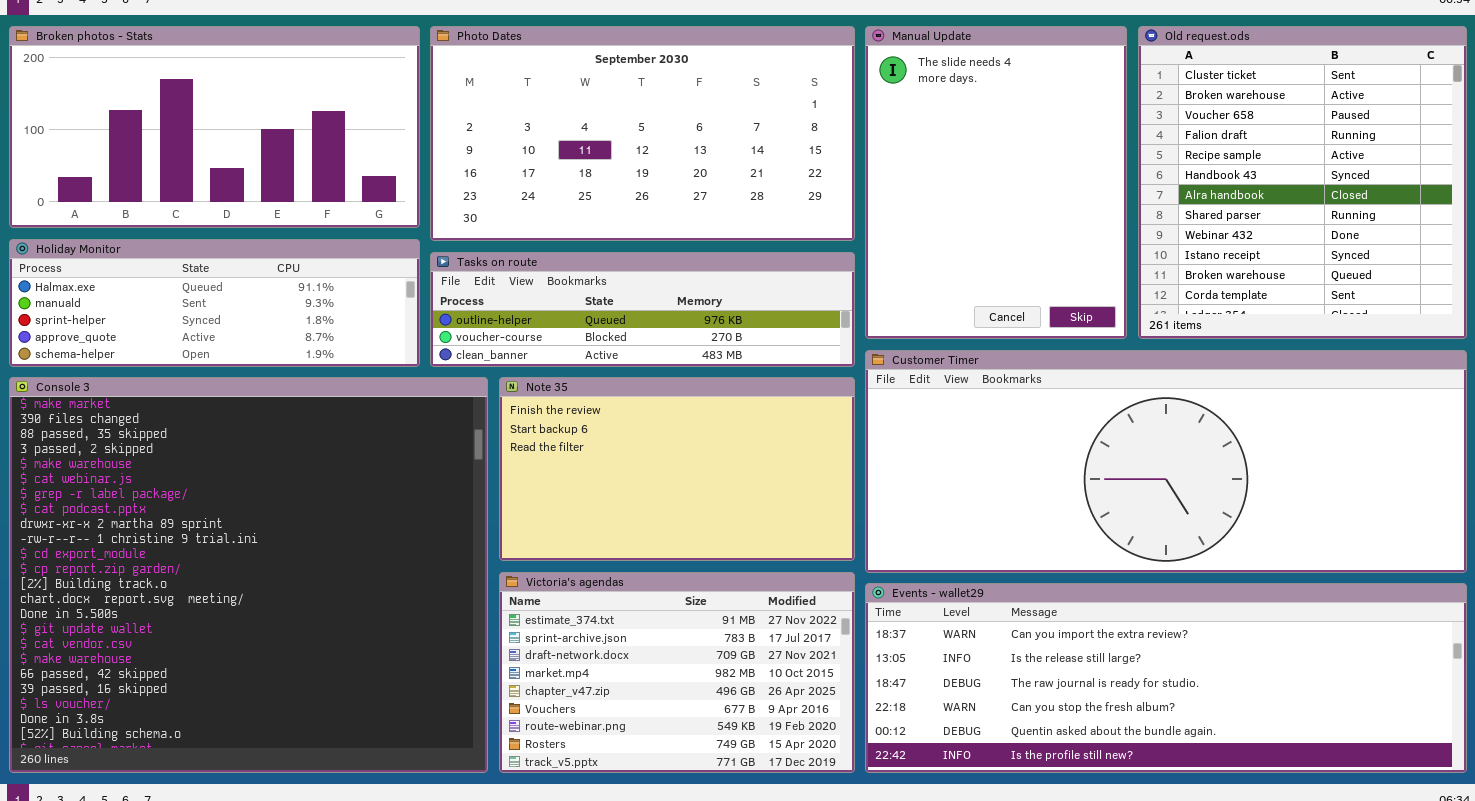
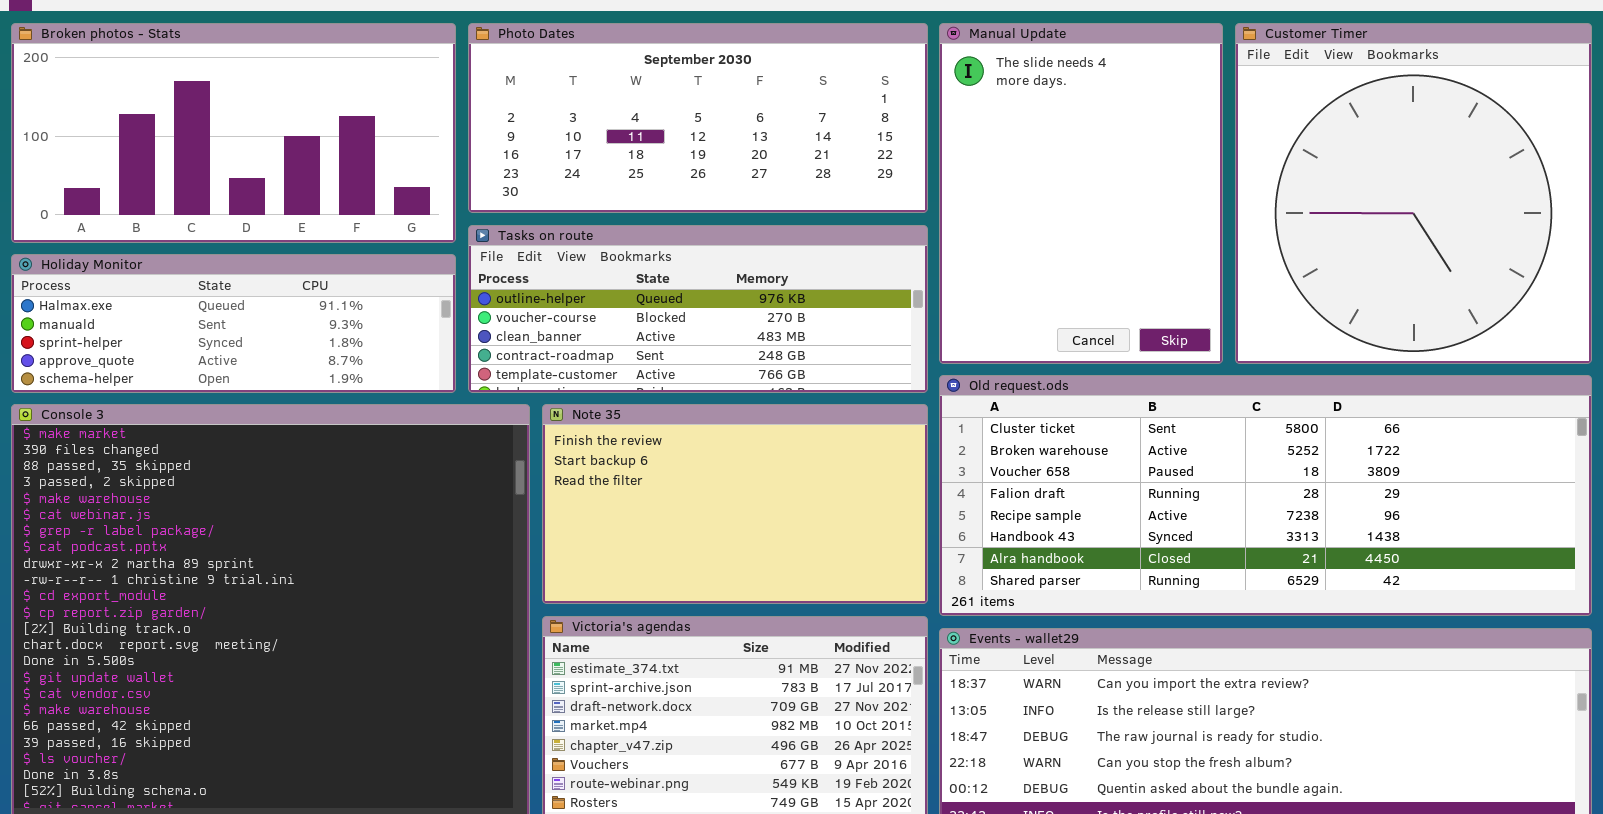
Photo Dates: [430,26,855,241] -> [468,23,928,213], resized
Old request.ods: [1138,26,1467,339] -> [939,375,1592,616], moved, resized
Tasks on route: [430,252,855,367] -> [468,225,928,393], resized
Customer Timer: [865,350,1467,573] -> [1235,23,1592,364], moved, resized

